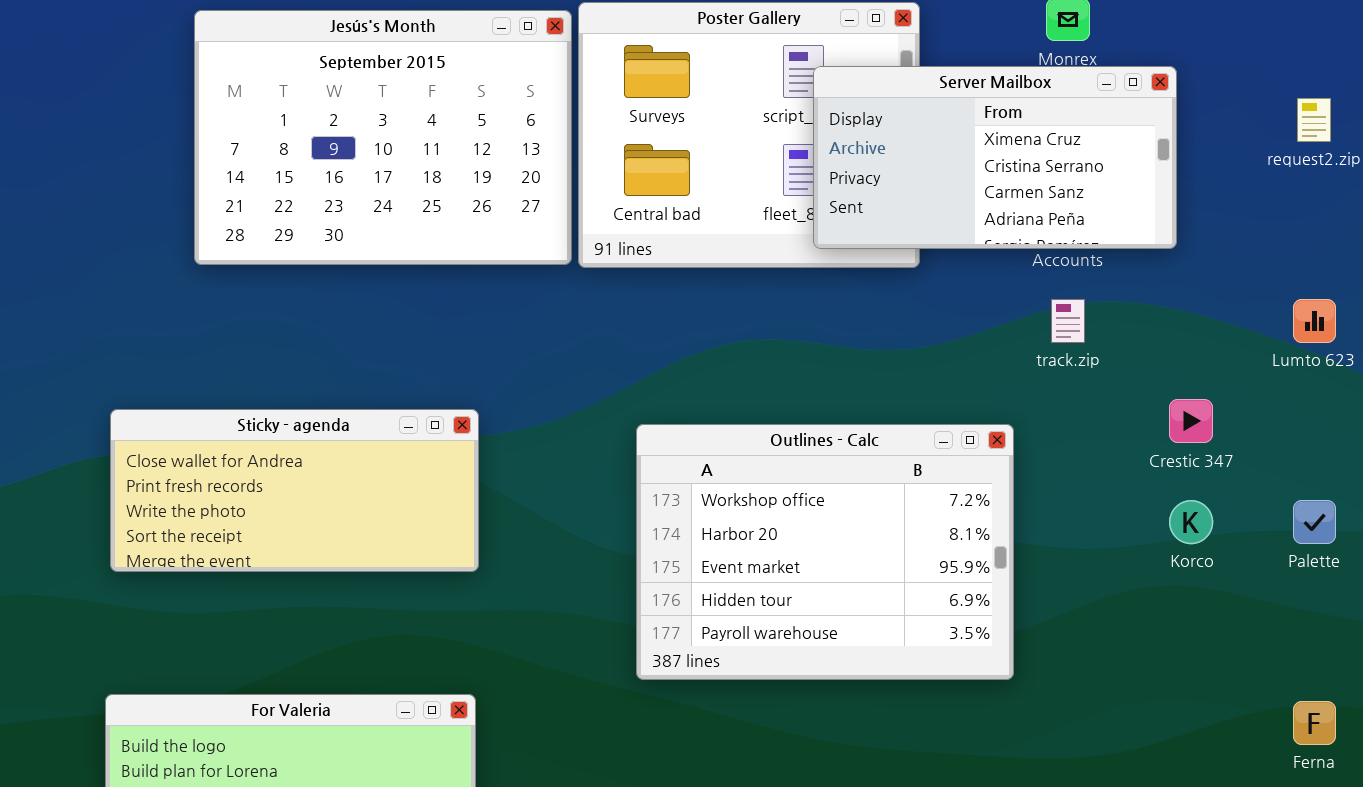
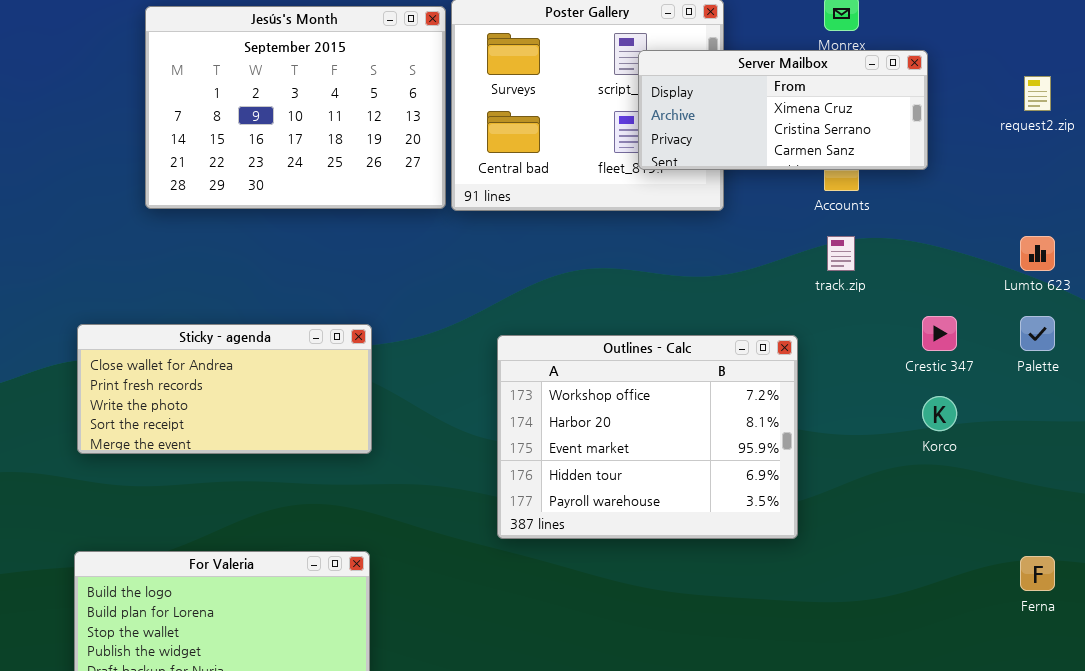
Server Mailbox: [813,66,1177,249] -> [638,50,928,170], resized
Palette: [1293,500,1336,544] -> [1020,316,1055,351], moved

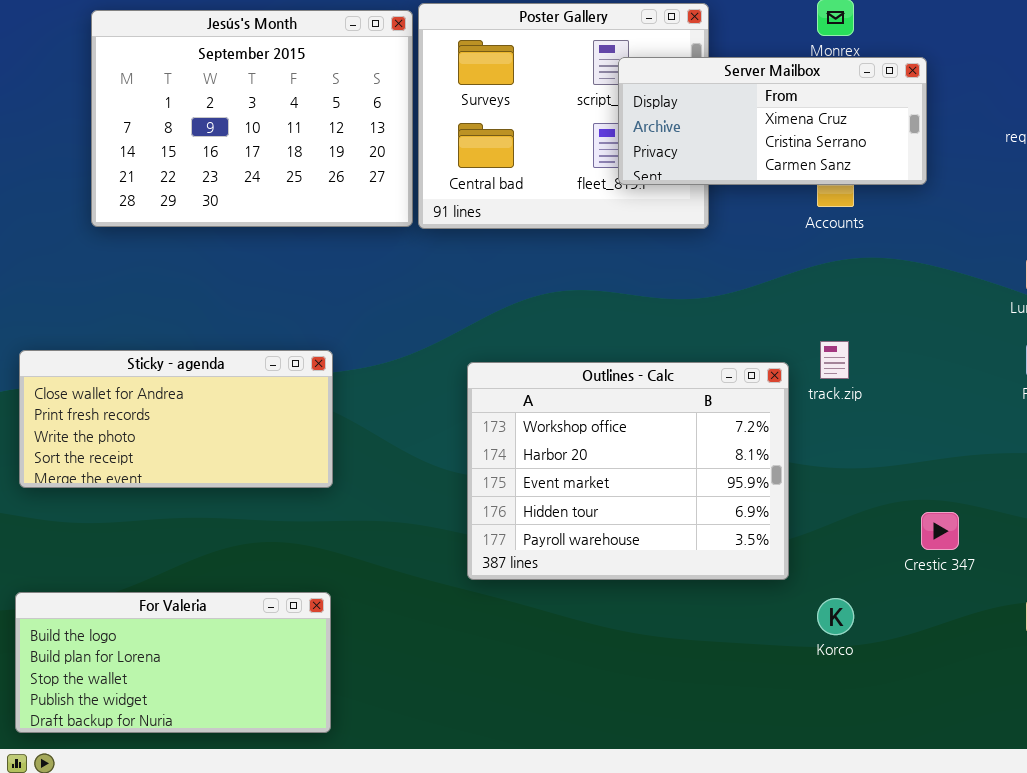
track.zip: [827,236,855,271] -> [820,341,849,379], moved
Crestic 347: [922,316,957,351] -> [921,512,959,550], moved
Korco: [922,396,957,431] -> [817,598,854,635], moved

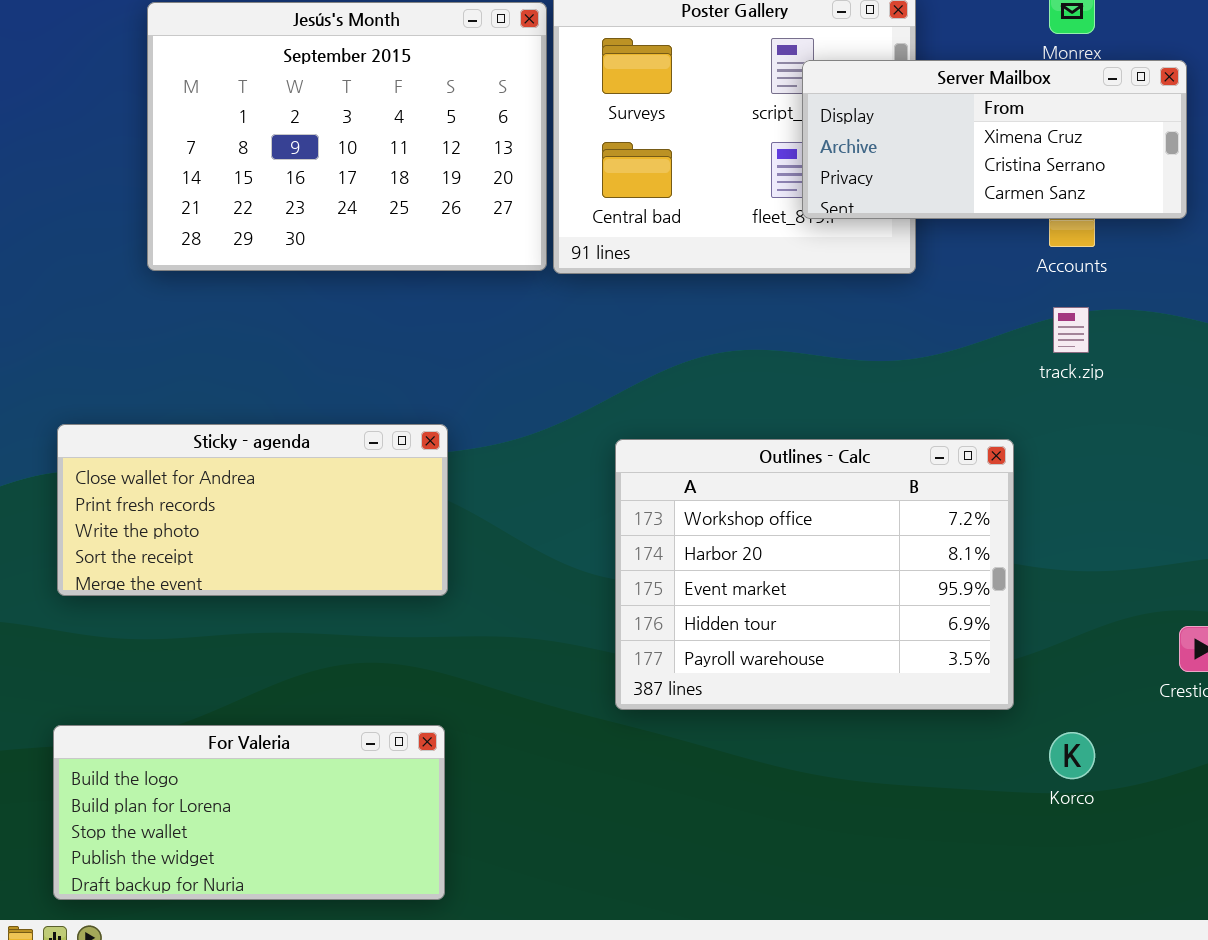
track.zip: [820,341,849,379] -> [1053,307,1089,353], moved

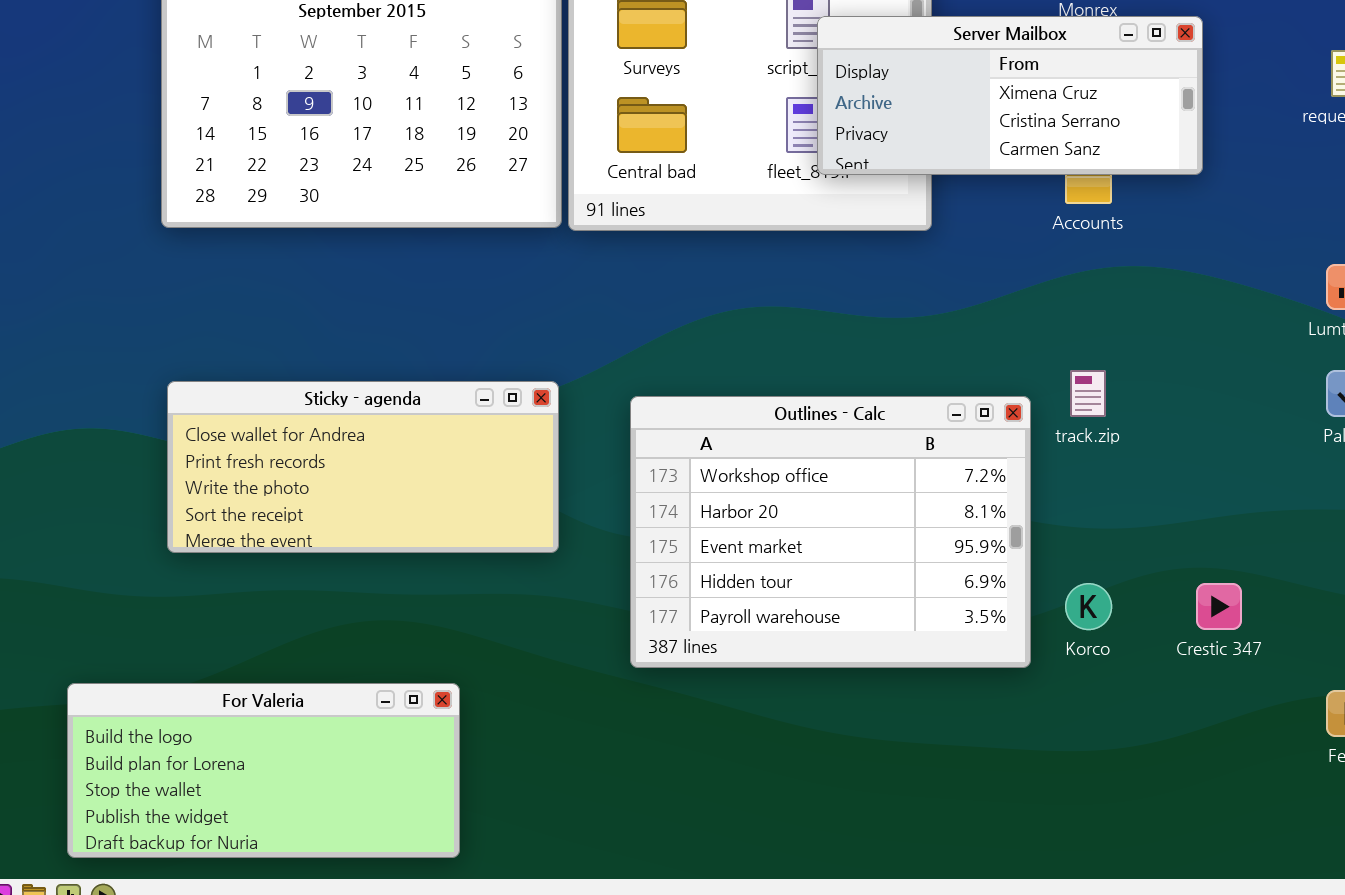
track.zip: [1053,307,1089,353] -> [1070,370,1106,417], moved
Sticky - agenda: [57,424,448,596] -> [167,381,559,553], moved
Korco: [1049,732,1095,779] -> [1065,583,1112,630], moved

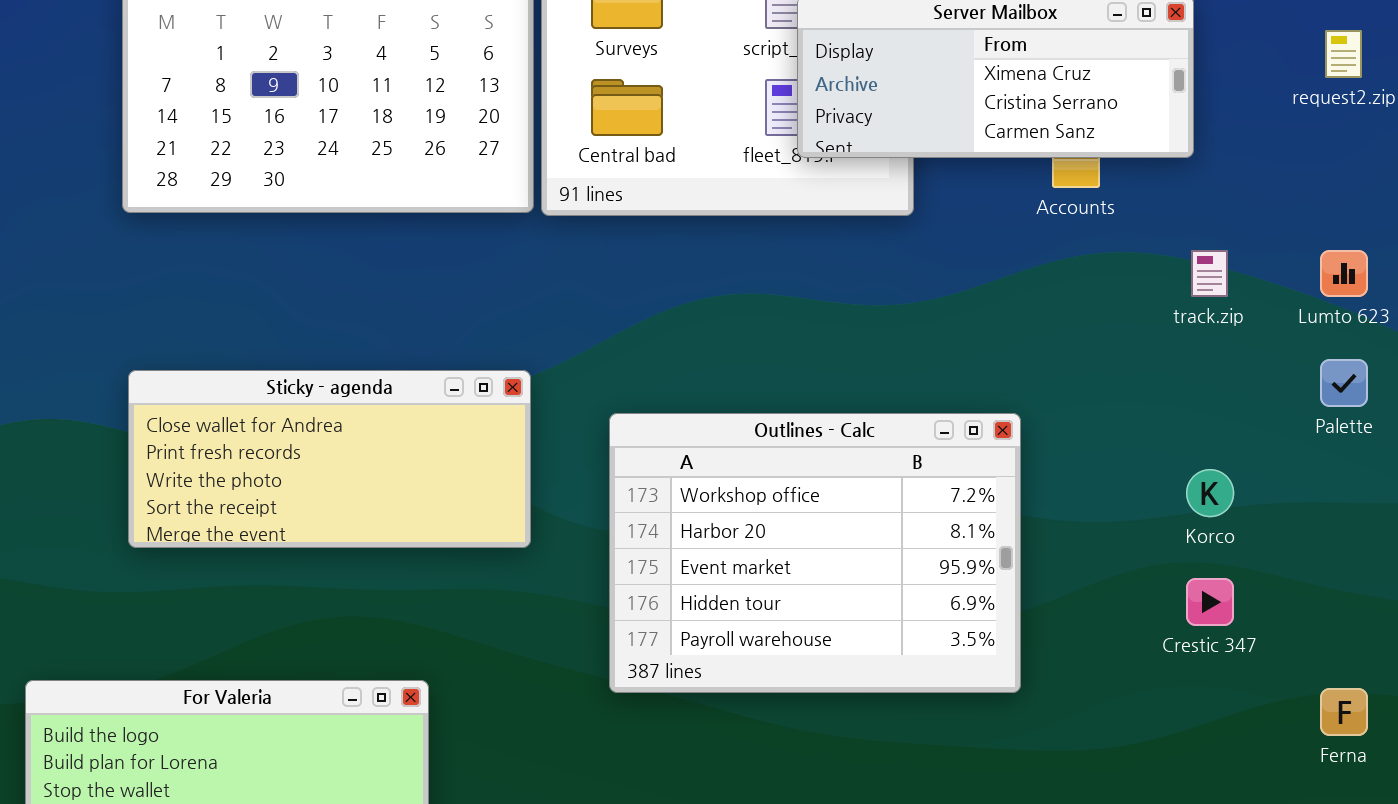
track.zip: [1070,370,1106,417] -> [1191,250,1228,297], moved
Outlines - Calc: [630,396,1031,668] -> [609,413,1021,693], moved
Korco: [1065,583,1112,630] -> [1186,469,1234,517], moved

